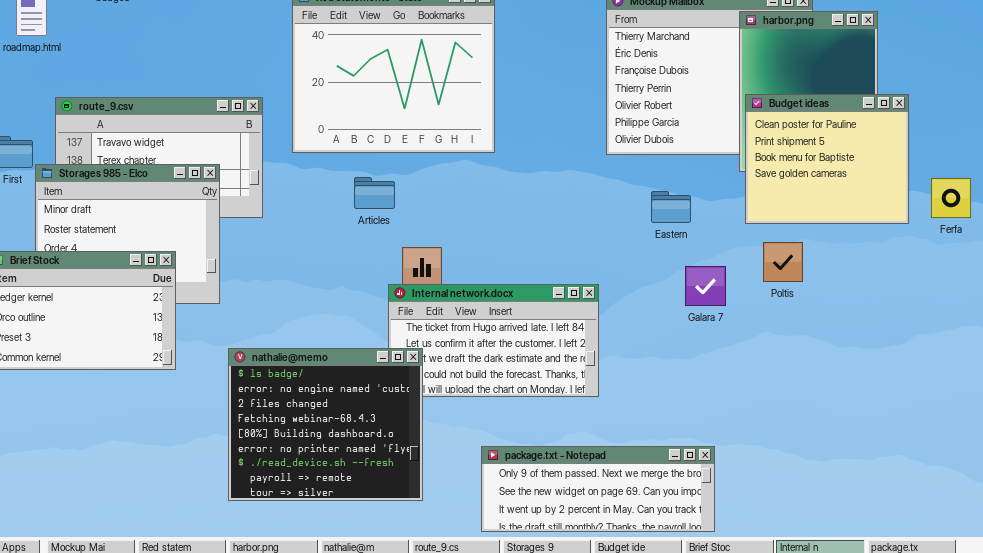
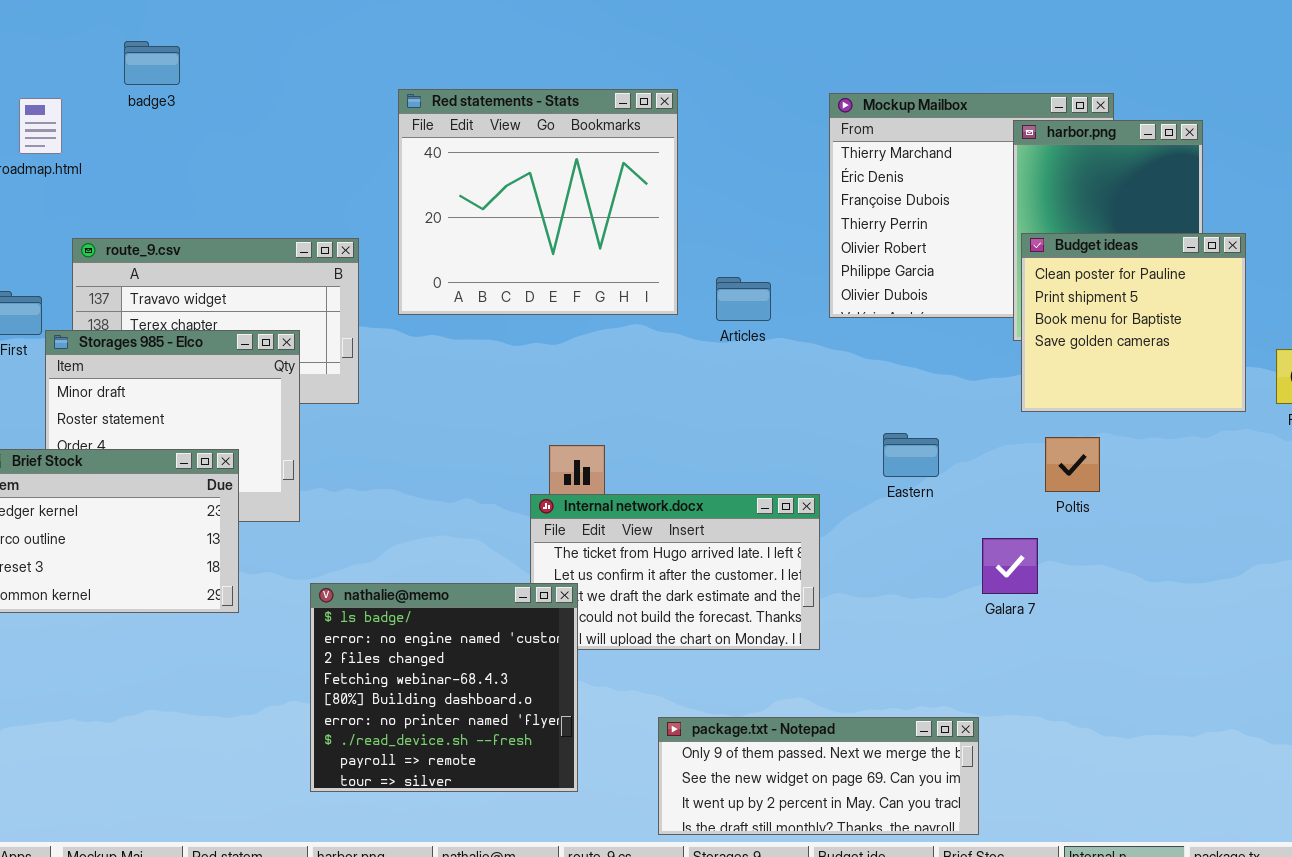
Articles: [354,177,395,209] -> [716,277,771,321], moved
Eastern: [651,191,691,223] -> [883,433,939,477], moved
Galara 7: [685,266,726,306] -> [982,538,1038,594], moved

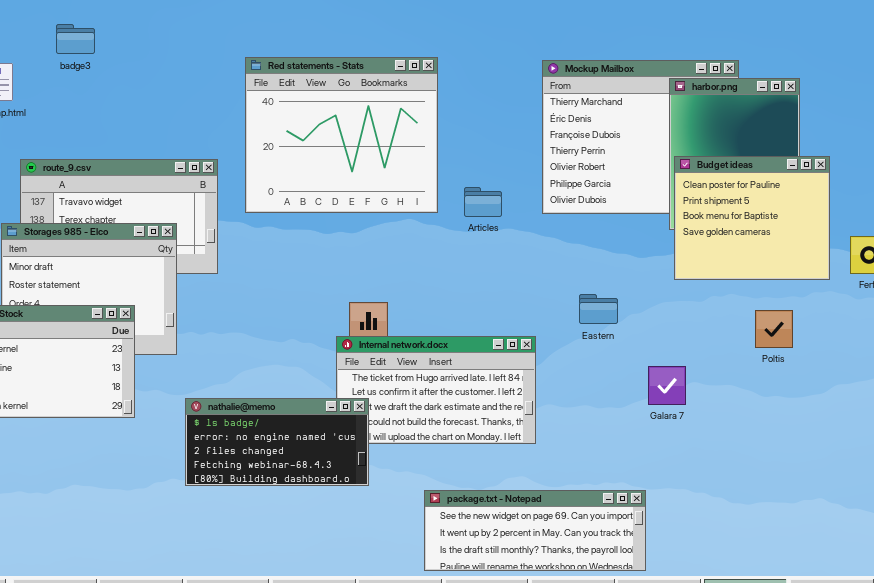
Poltis: [1045,437,1100,492] -> [755,310,793,348], moved
nathalie@memo: [310,583,578,792] -> [185,398,369,486], resized
package.txt - Notepad: [658,717,979,835] -> [424,490,646,571], scrolled down 1 row

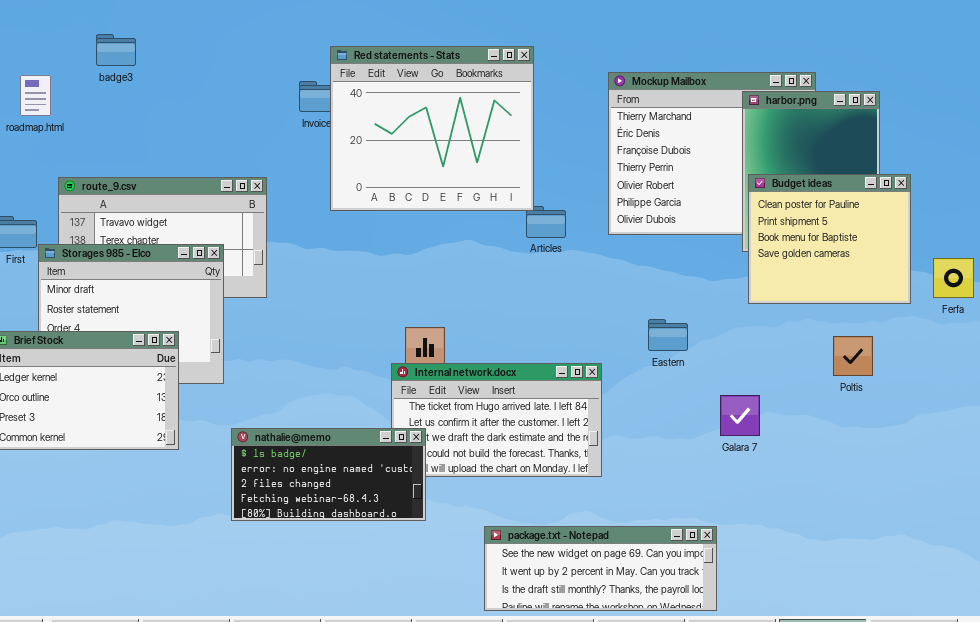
Red statements - Stats: [245,57,438,213] -> [330,46,534,211], moved

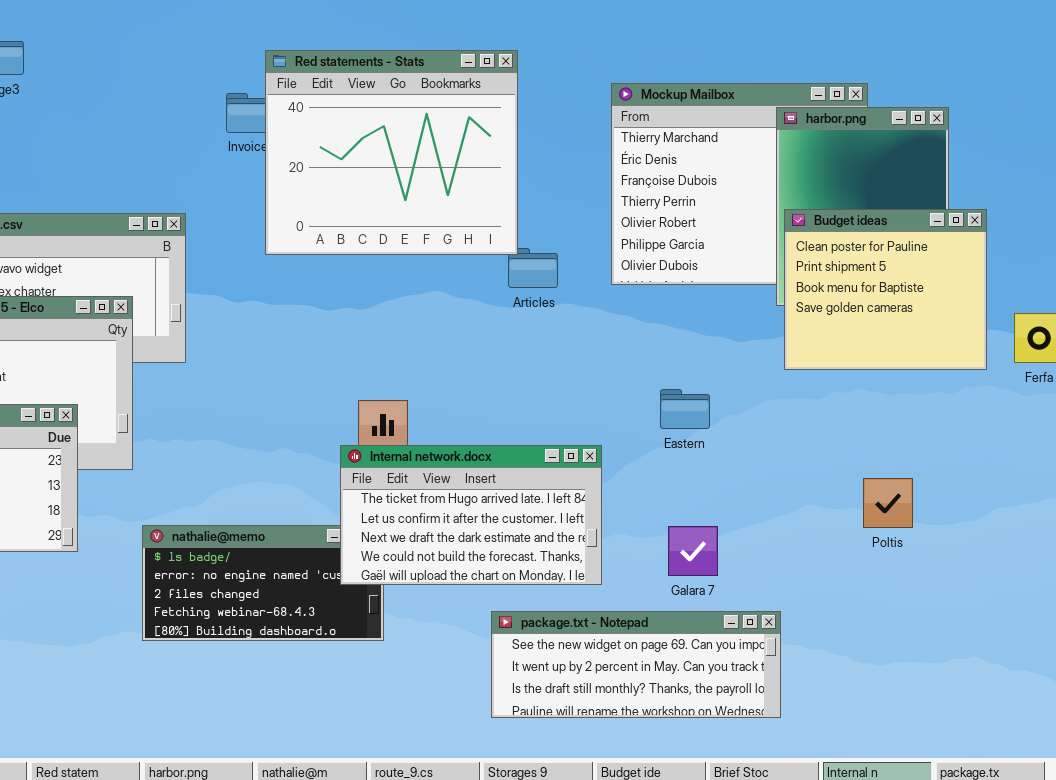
Poltis: [833,336,873,376] -> [863,478,913,528], moved
Internal network.docx: [391,363,602,477] -> [340,445,602,585], raised
Galara 7: [720,395,760,436] -> [668,526,718,576], moved
package.txt - Notepad: [484,526,717,611] -> [491,611,781,718], moved

